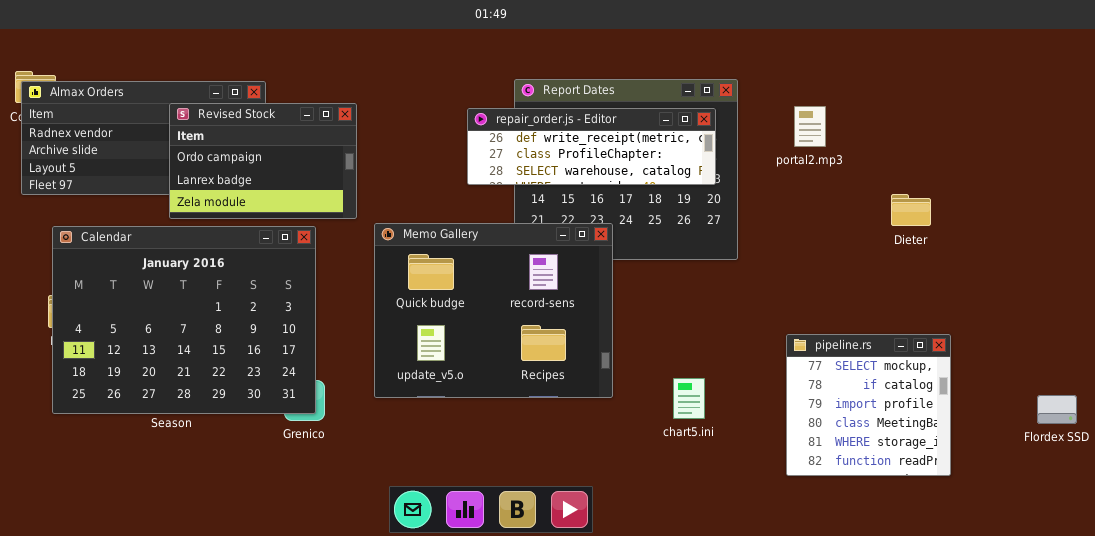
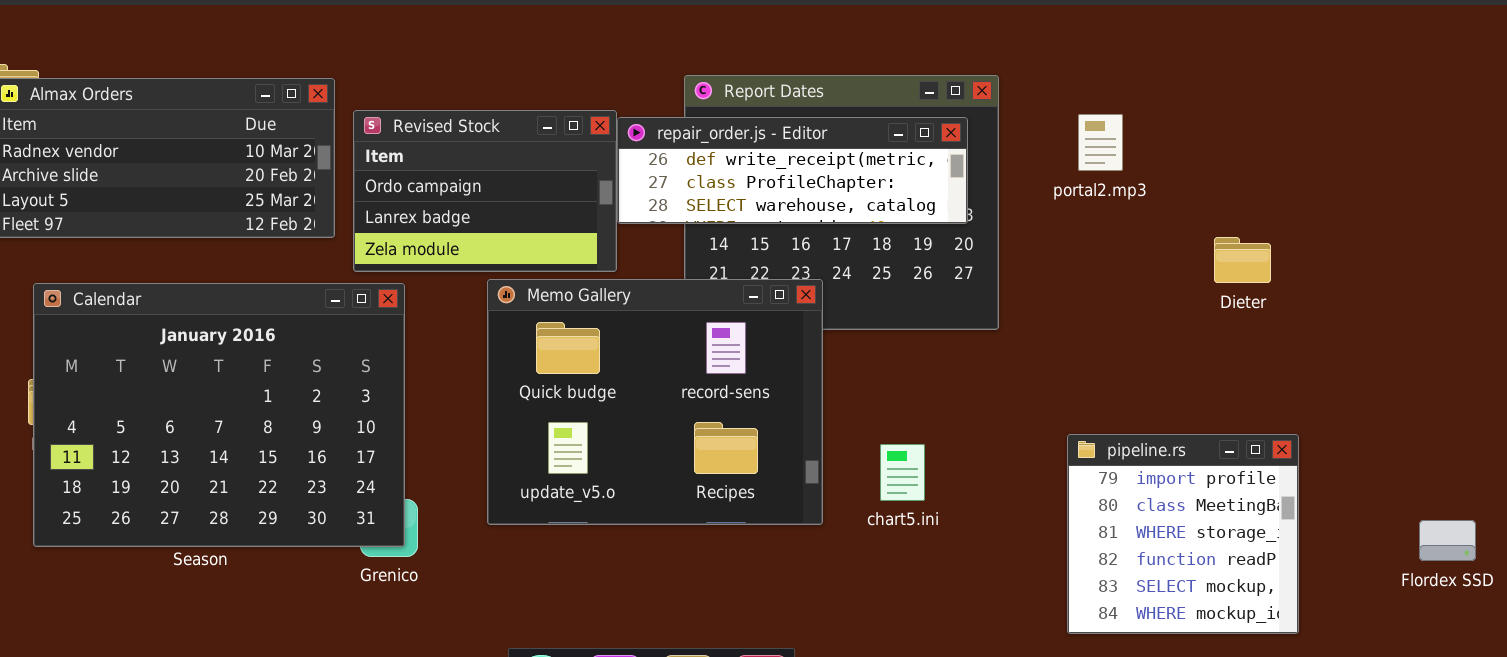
Revised Stock: [169,103,357,219] -> [353,110,617,272], moved
pipeline.rs: [786,334,951,476] -> [1067,434,1299,634], scrolled down 2 rows
chart5.ini: [673,378,705,419] -> [880,444,925,501], moved

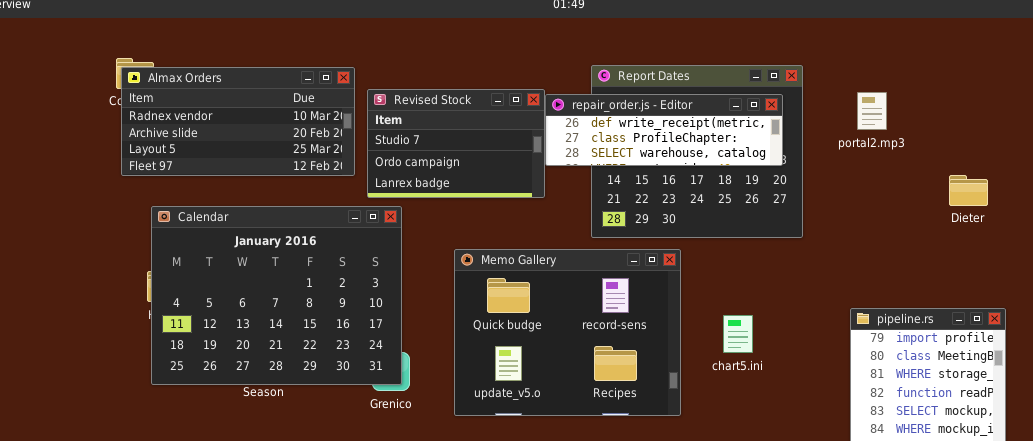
Revised Stock: [353,110,617,272] -> [367,89,545,198], scrolled up 1 row
Memo Gallery: [487,279,823,525] -> [454,249,681,416], moved

